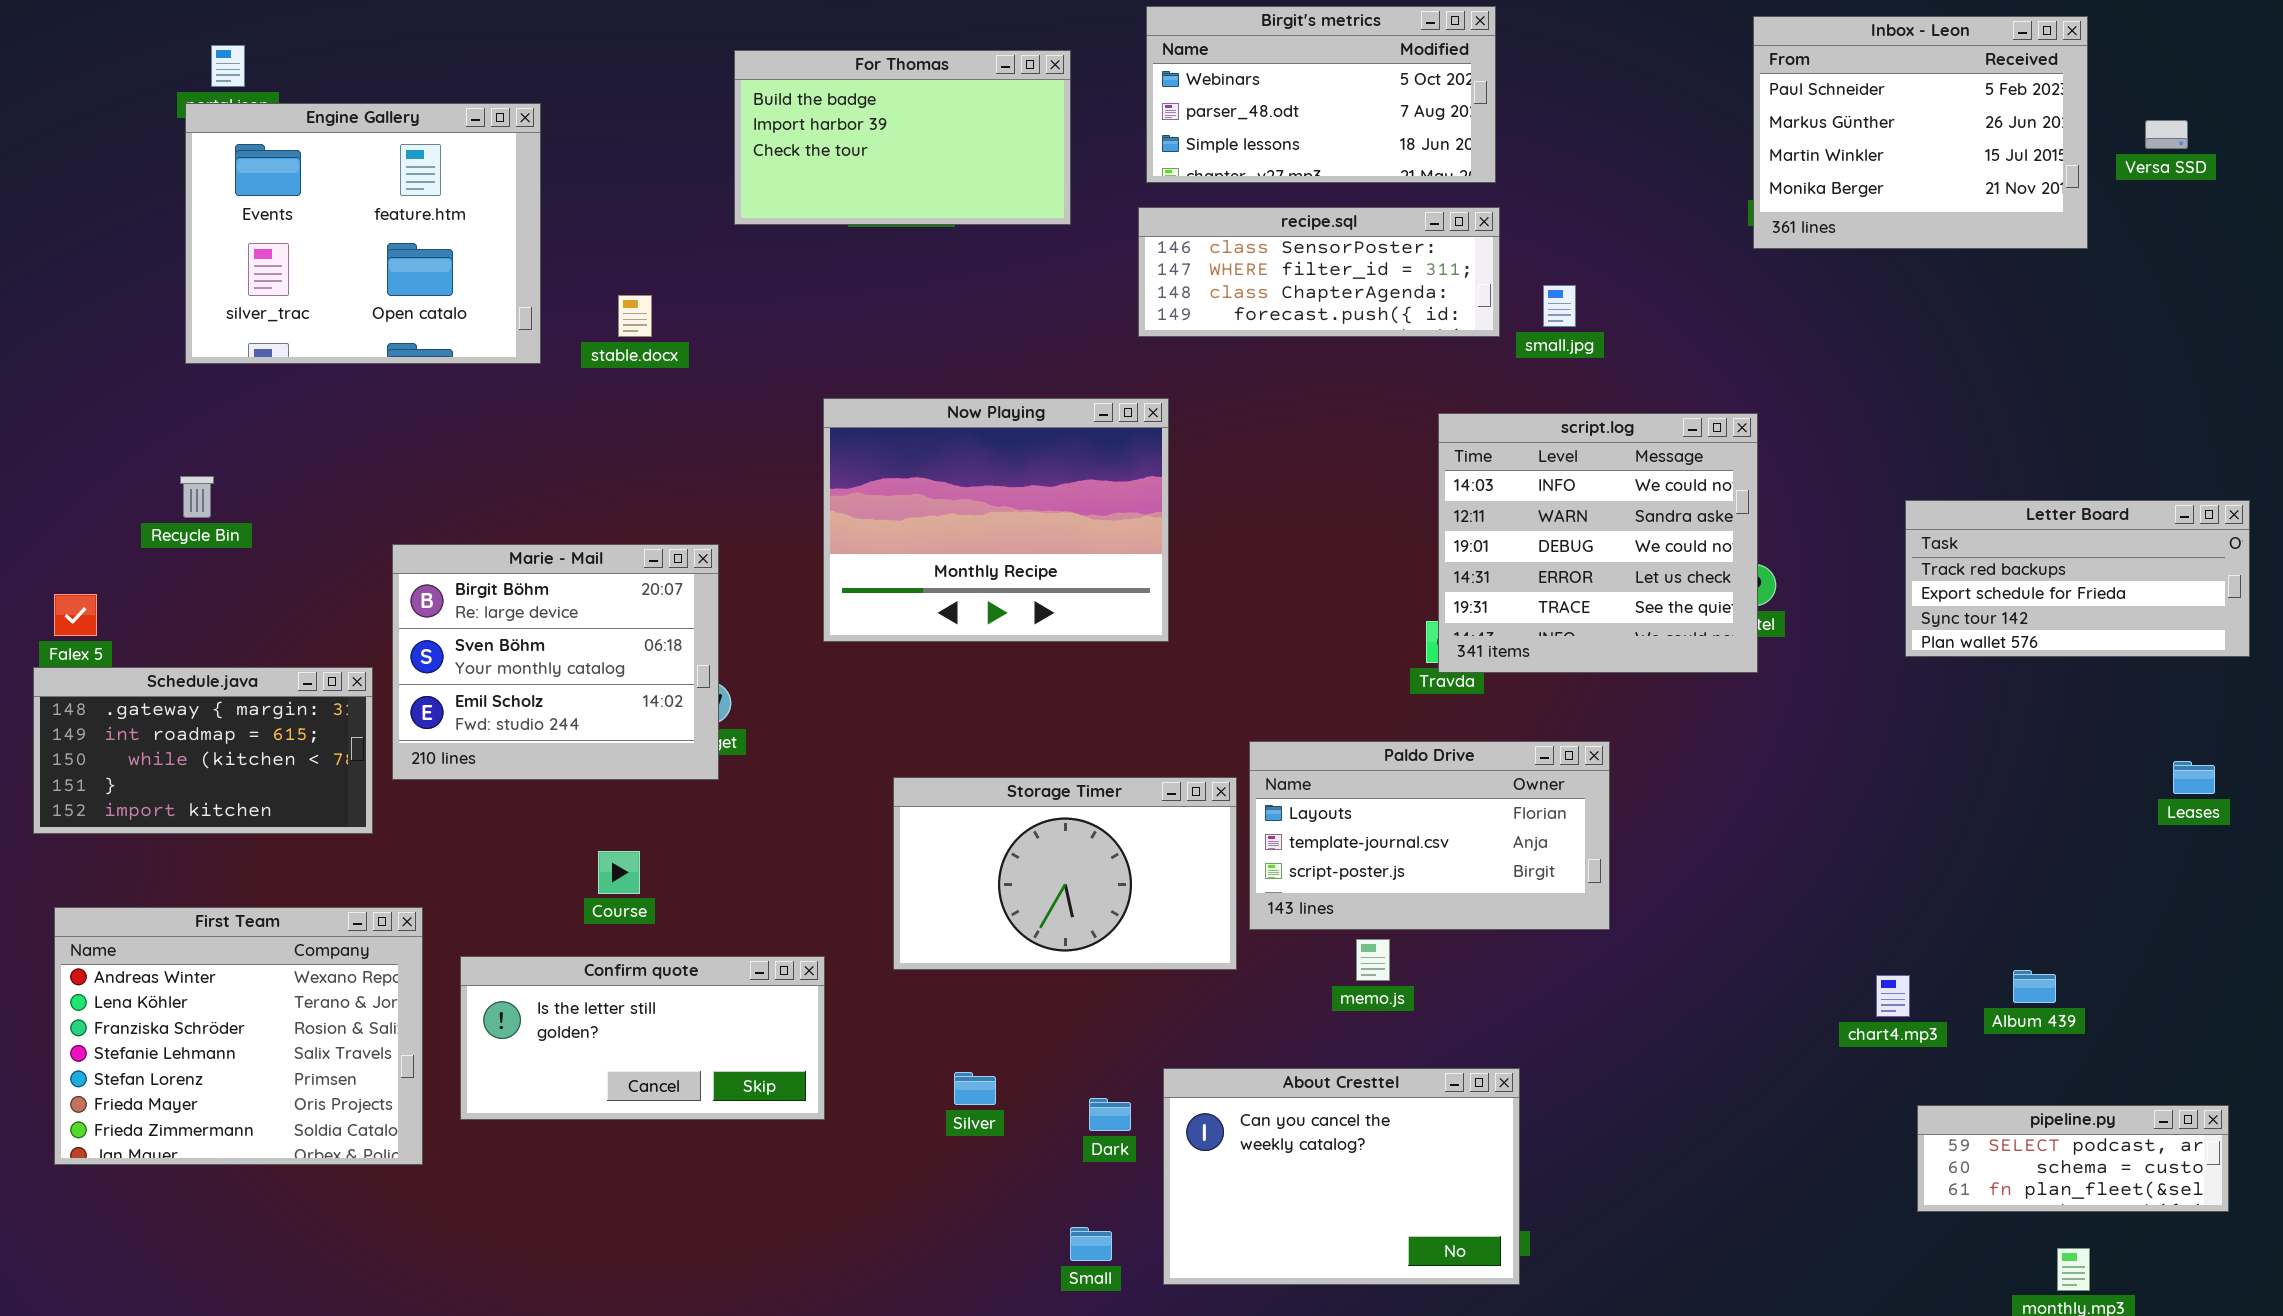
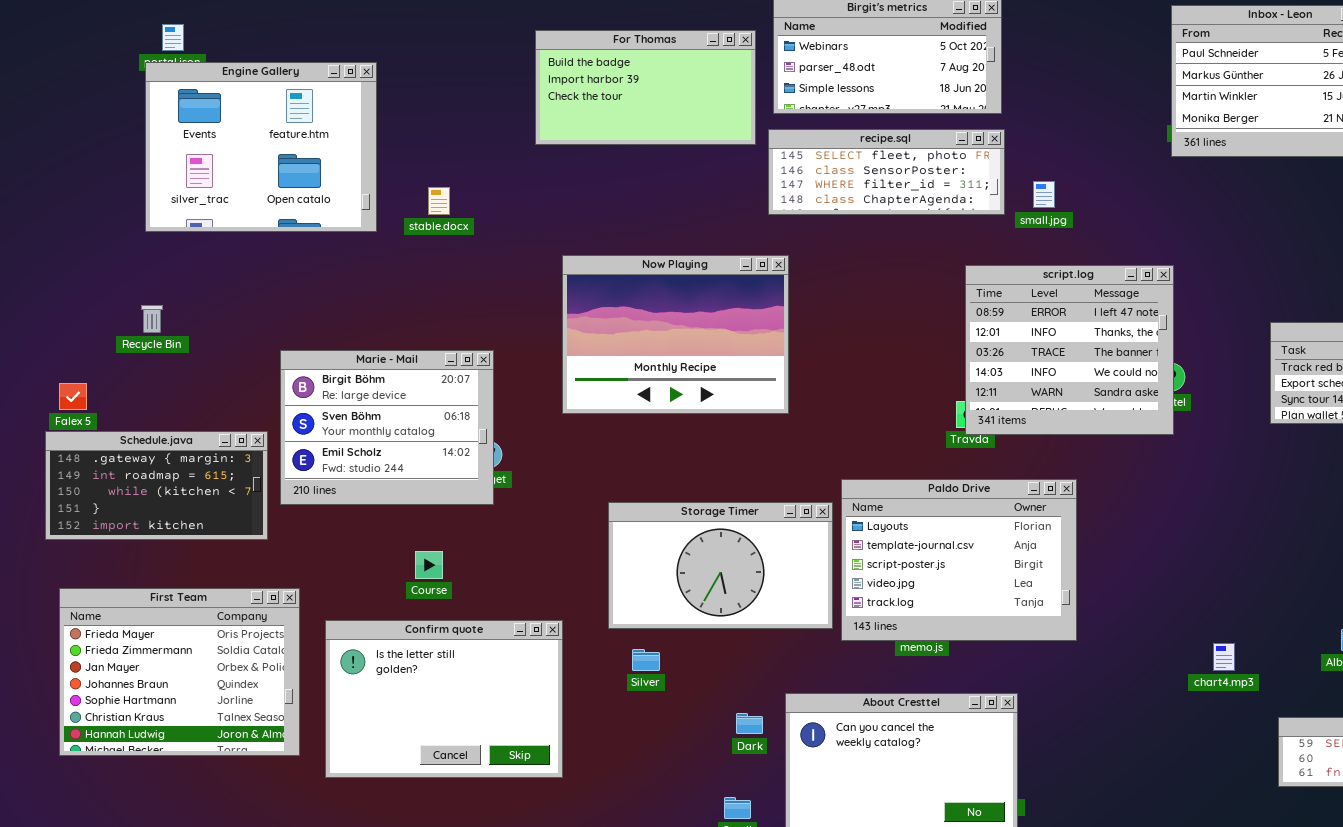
For Thomas: [734,50,1071,225] -> [535,30,756,145], moved
recipe.sql: [1138,207,1500,337] -> [768,129,1005,215], scrolled up 1 row
script.log: [1438,413,1758,673] -> [965,265,1174,435], scrolled up 3 rows
Paldo Drive: [1249,741,1610,930] -> [841,479,1077,641], resized
First Team: [54,907,423,1165] -> [59,588,300,756], scrolled down 5 rows
Confirm quote: [460,956,825,1120] -> [325,620,563,778], resized
chart4.mp3: [1876,975,1910,1017] -> [1213,643,1235,671], moved
Silver: [954,1072,996,1105] -> [632,649,660,671], moved

